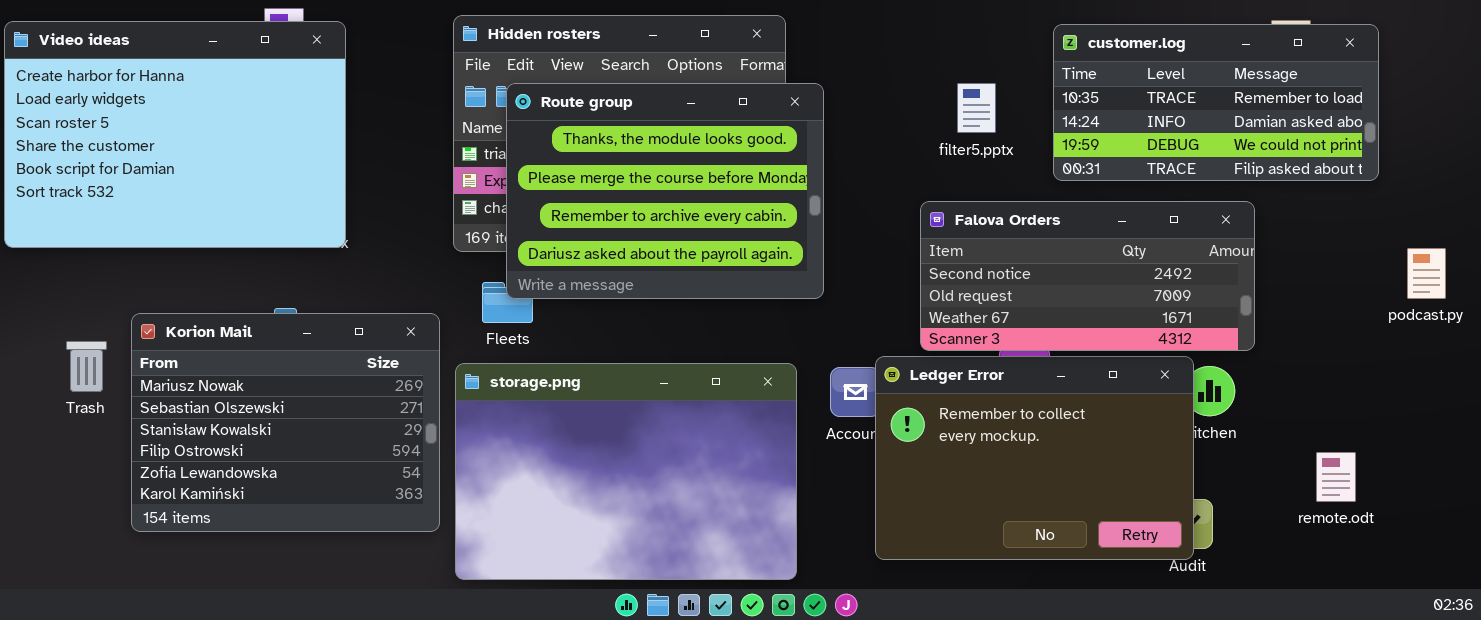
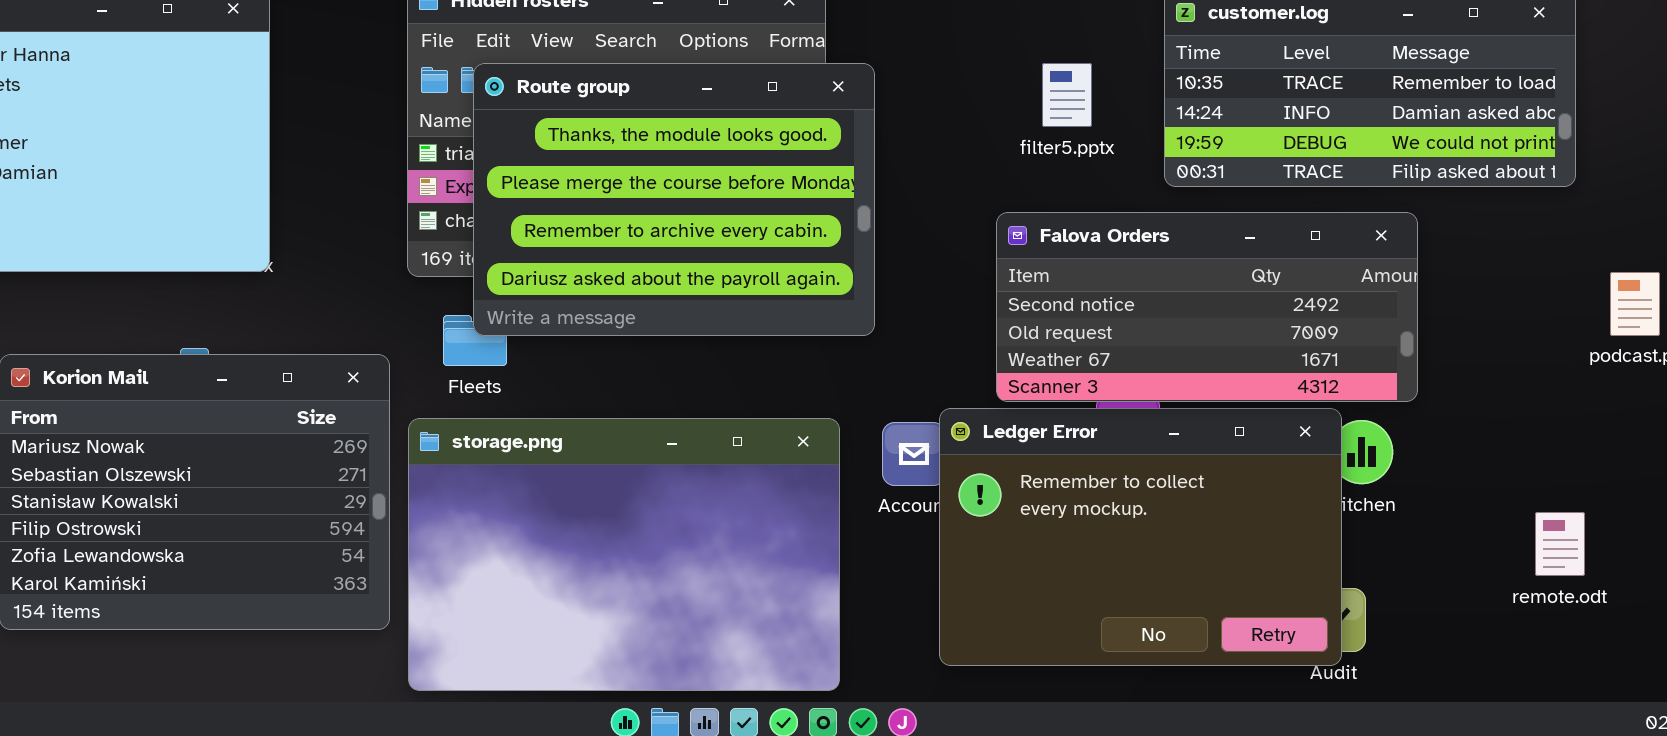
remote.odt: [1316,452,1356,502] -> [1535,512,1585,576], moved

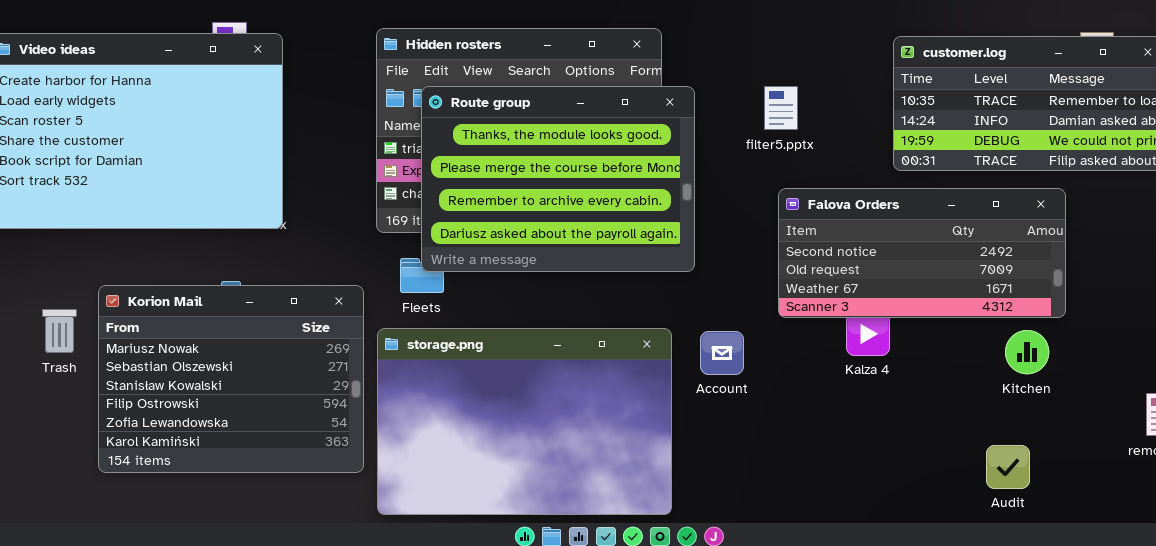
filter5.pptx: [1042,63,1092,127] -> [764,86,798,130], moved
Ledger Error: [939,408,1342,666] -> none, closed

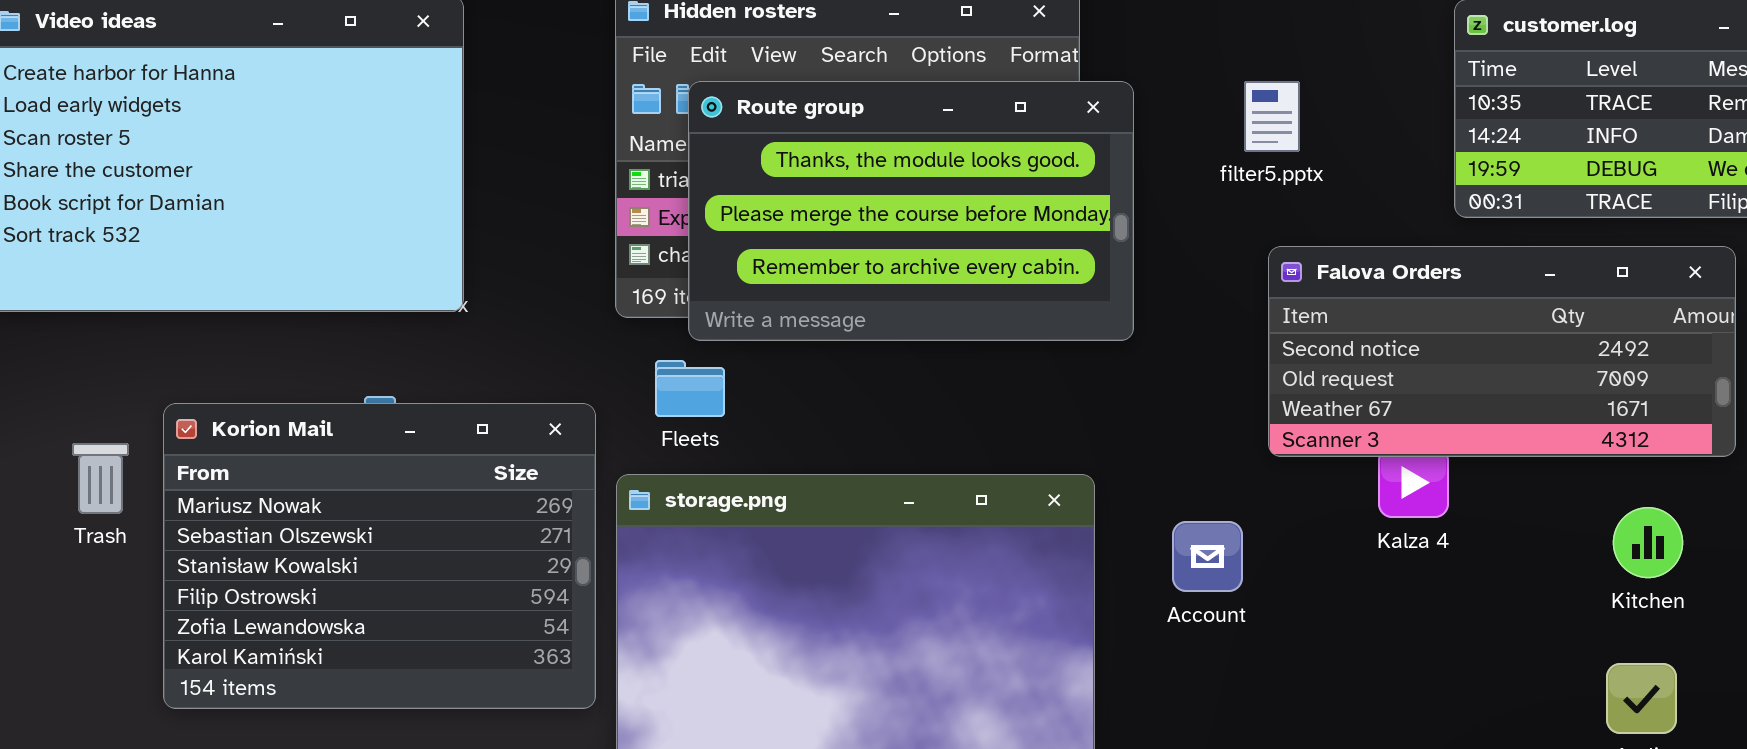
Route group: [421,86,695,272] -> [688,81,1134,341], resized
Kitchen: [1005,330,1049,374] -> [1613,507,1683,578], moved
Account: [700,331,744,375] -> [1172,521,1243,592], moved

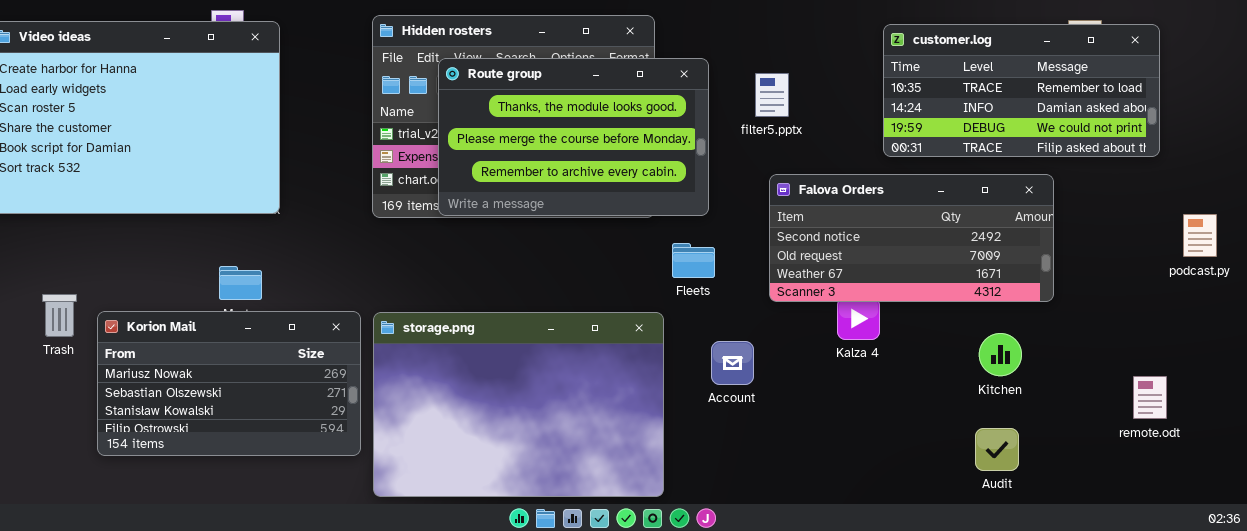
Route group: [688,81,1134,341] -> [438,58,709,216], moved
Fleets: [655,360,725,417] -> [672,243,715,278], moved
Korion Mail: [163,403,596,709] -> [97,311,361,456], resized

